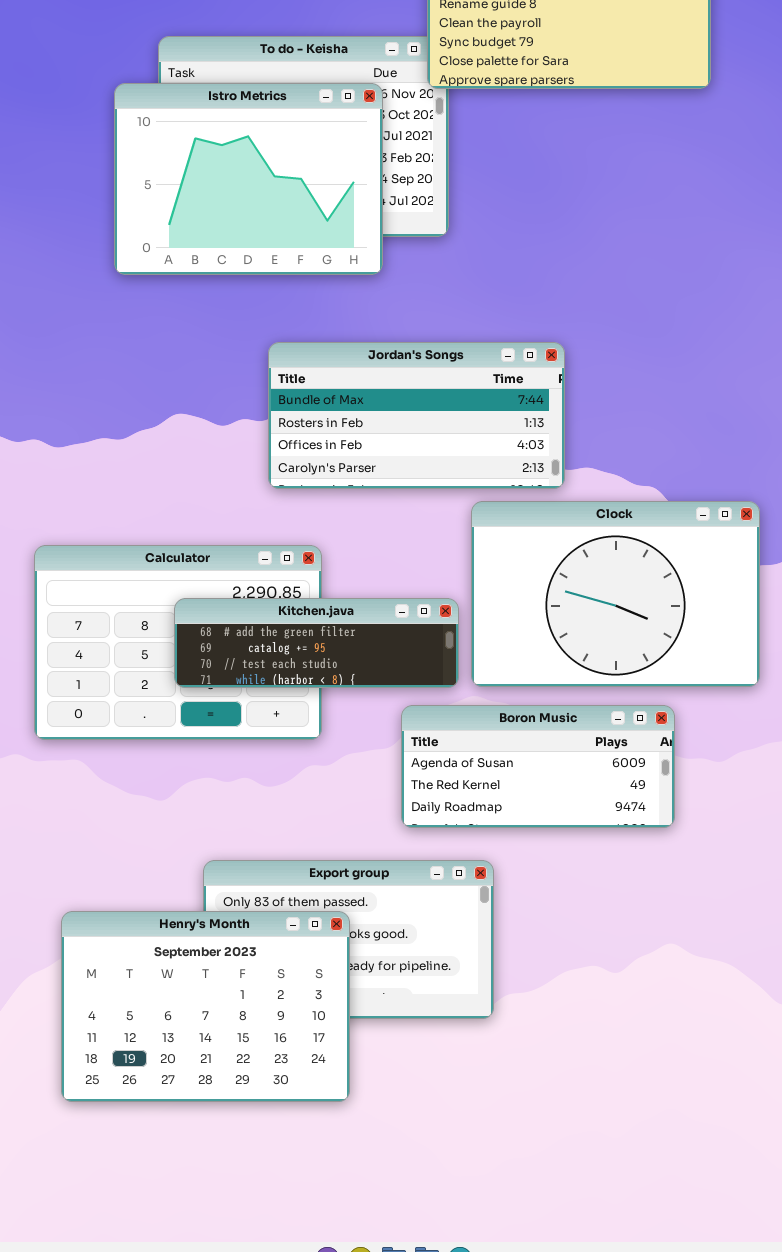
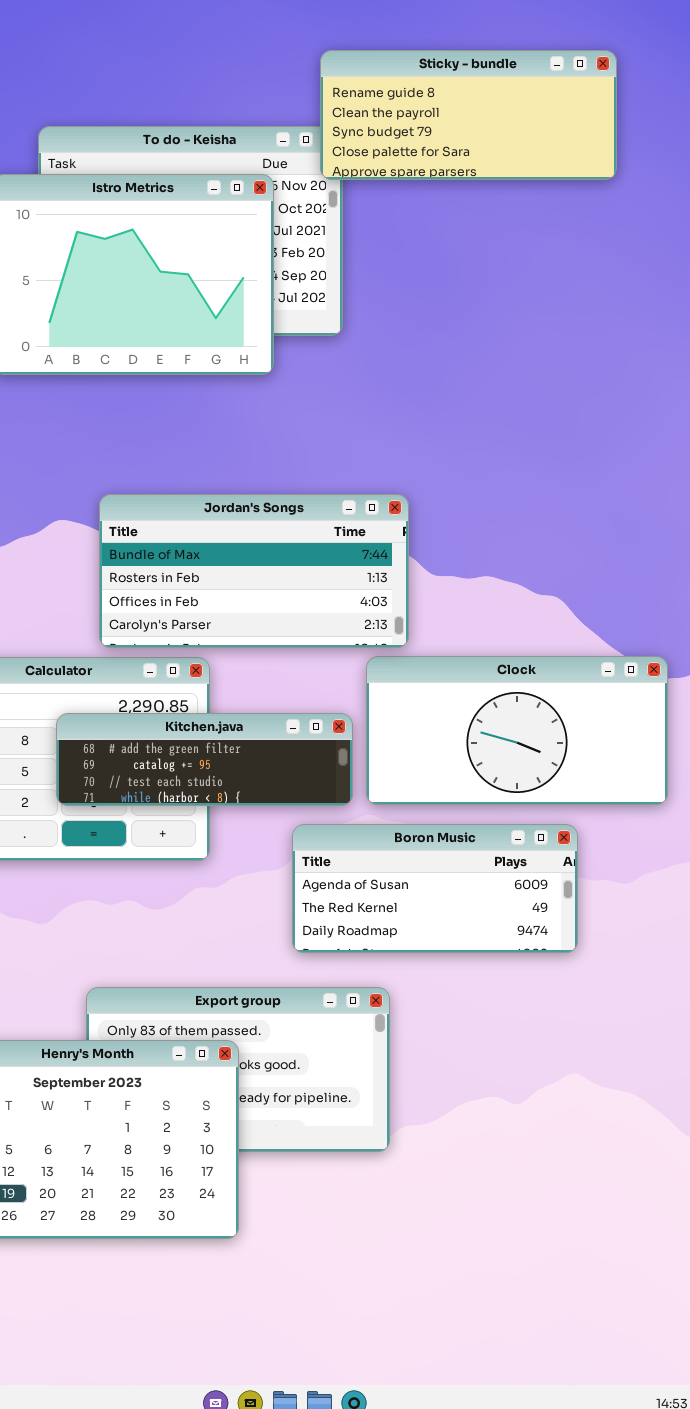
Jordan's Songs: [268,342,565,489] -> [99,494,409,648], moved
Clock: [471,501,760,687] -> [366,656,668,805], resized

